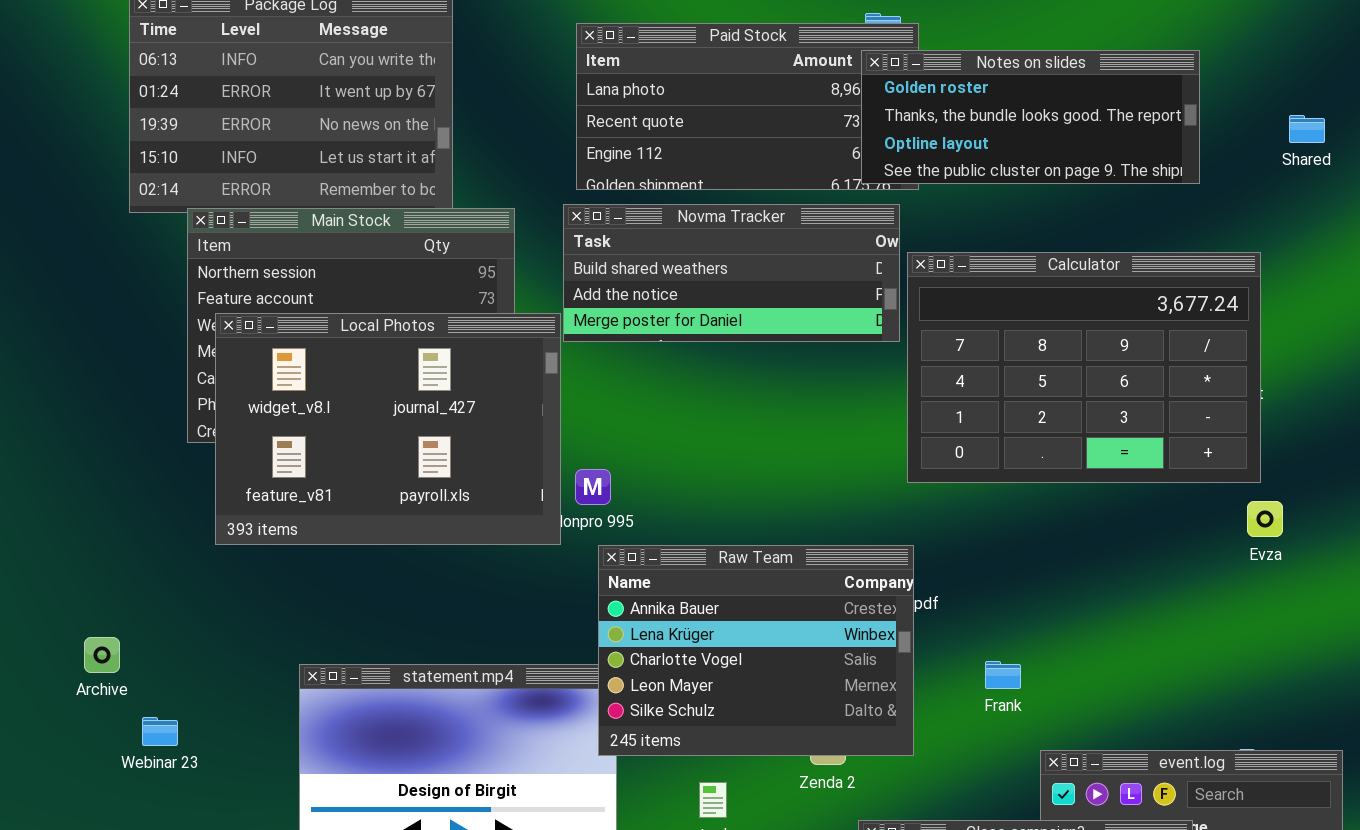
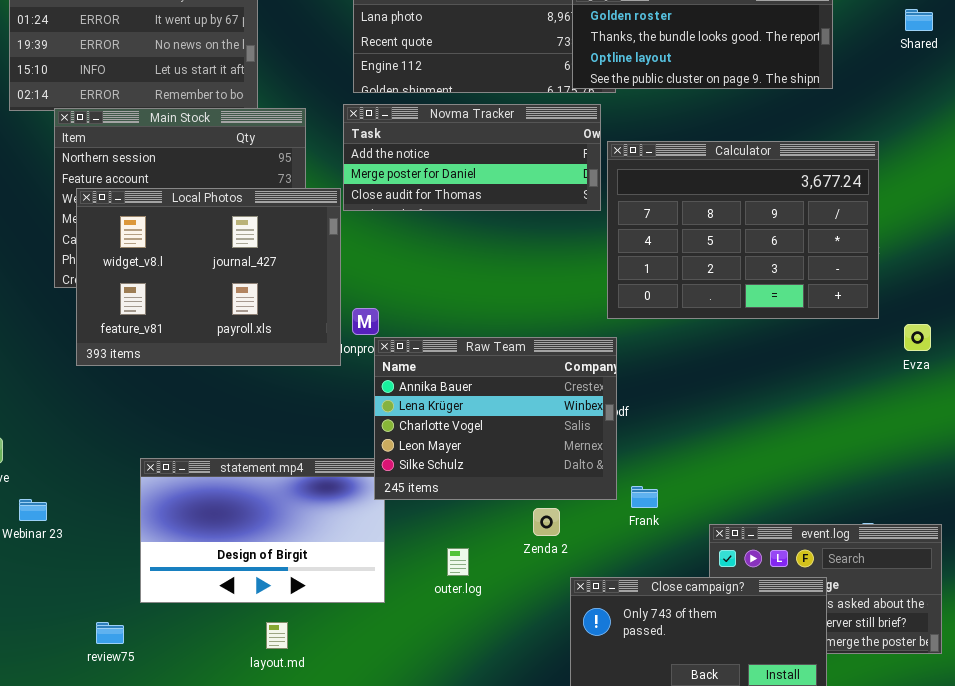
Shared: [1289,115,1325,143] -> [905,9,933,31], moved
Novma Tracker: [563,204,900,342] -> [343,104,601,211], scrolled down 1 row
Evza: [1247,501,1283,537] -> [904,324,931,351], moved
Raw Team: [598,545,914,756] -> [374,337,617,500], moved
Frank: [985,661,1021,689] -> [631,486,658,508], moved

